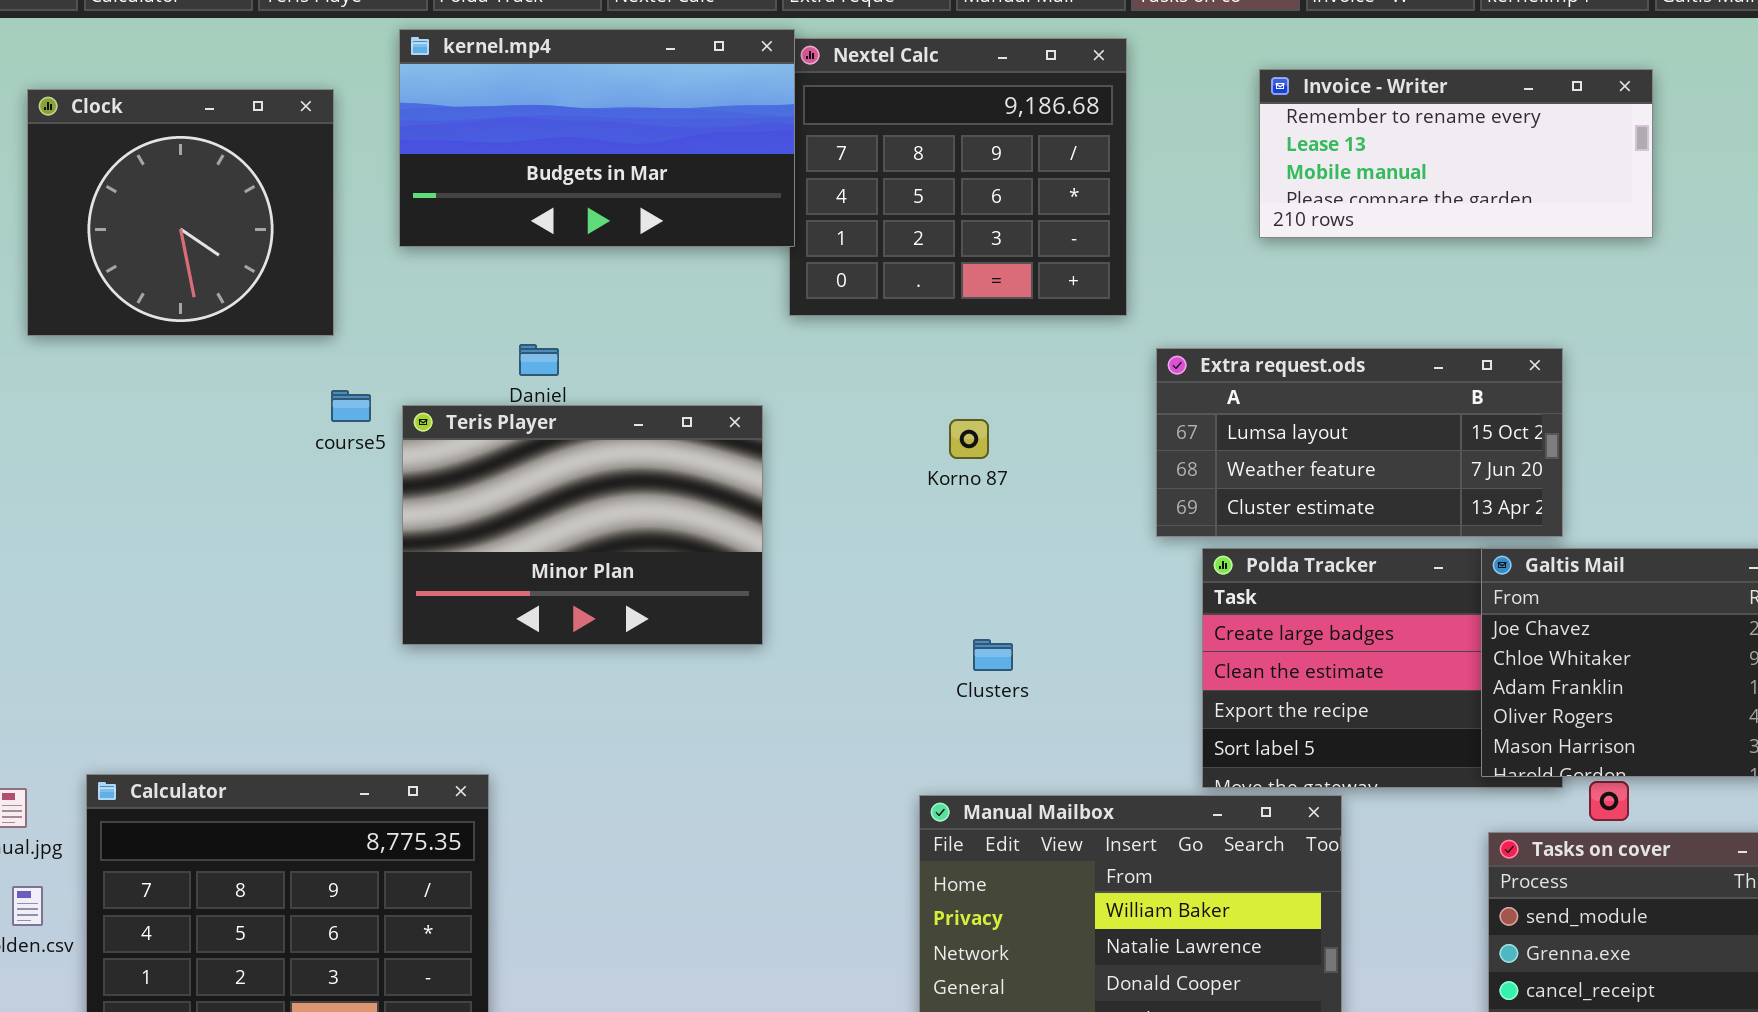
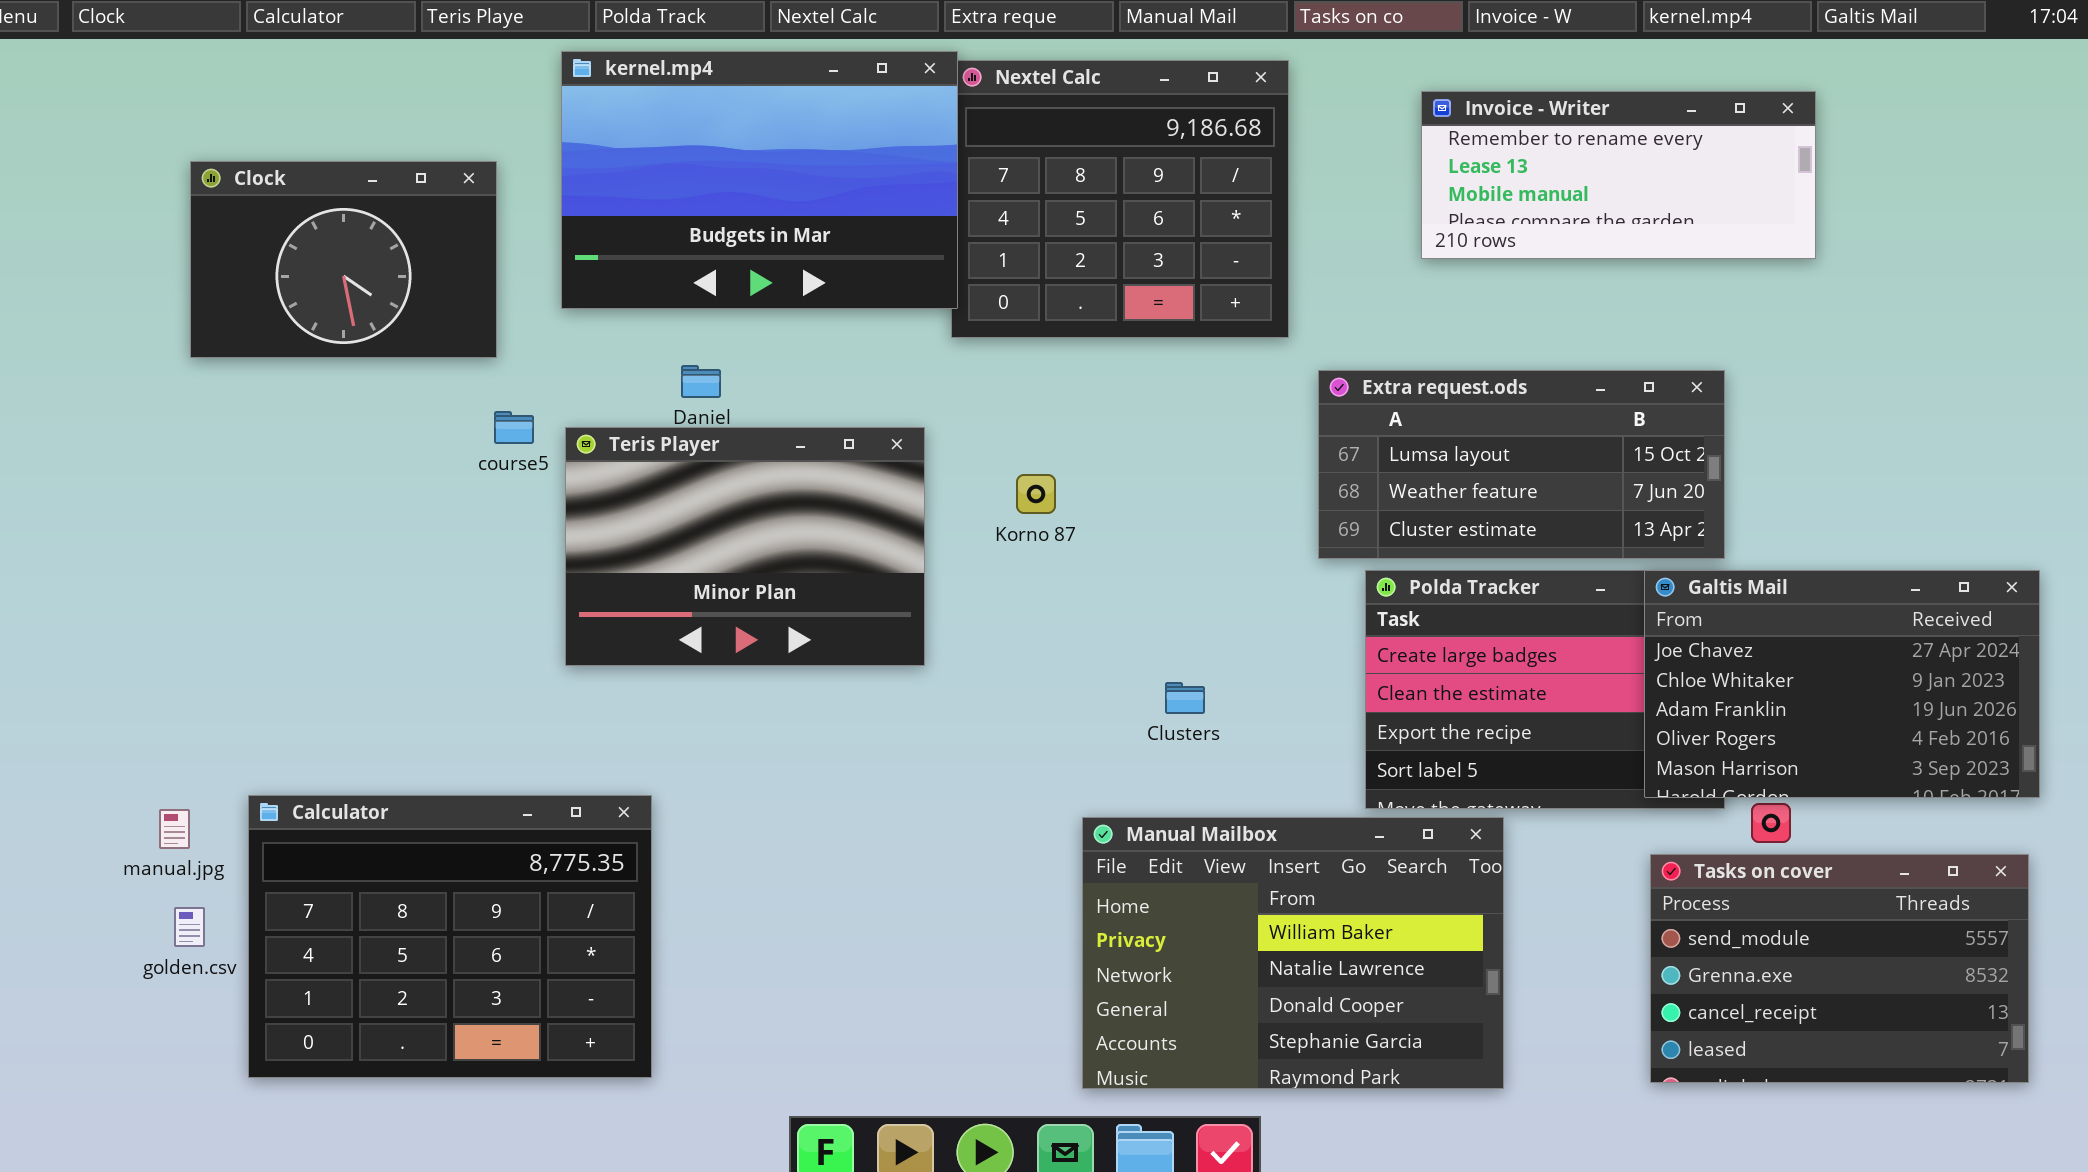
kernel.mp4: [399,29,795,247] -> [561,51,958,309], resized
Clock: [27,89,334,336] -> [190,161,497,358], resized
Korno 87: [949,419,989,459] -> [1016,474,1056,514], moved
Clusters: [973,639,1013,671] -> [1165,682,1205,714], moved

